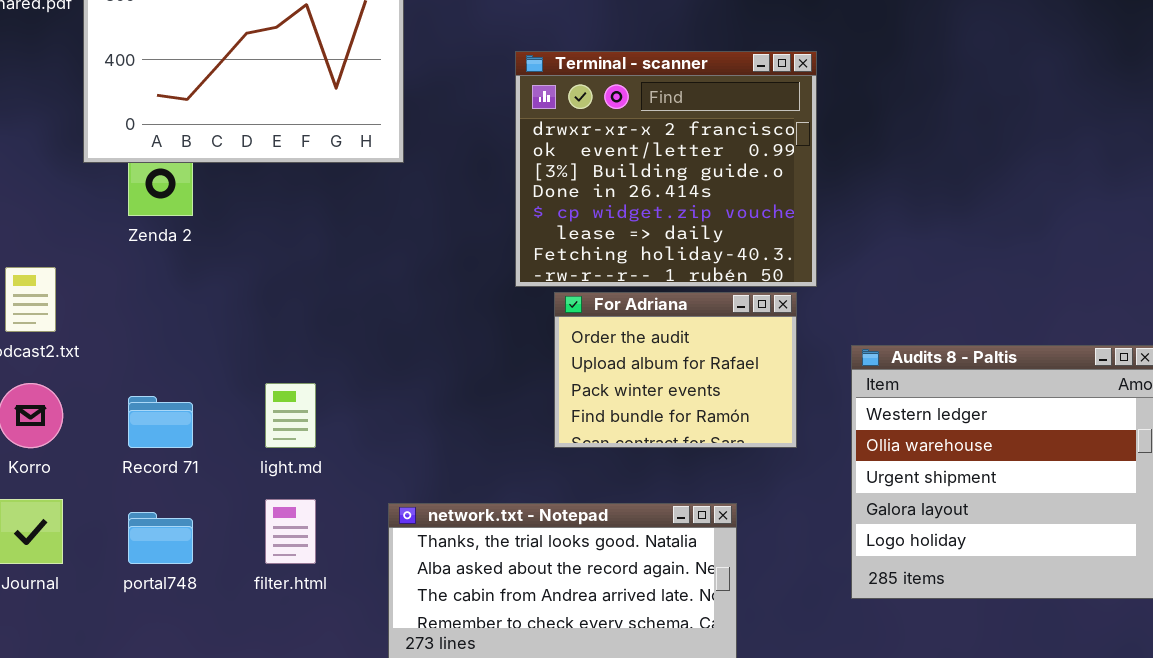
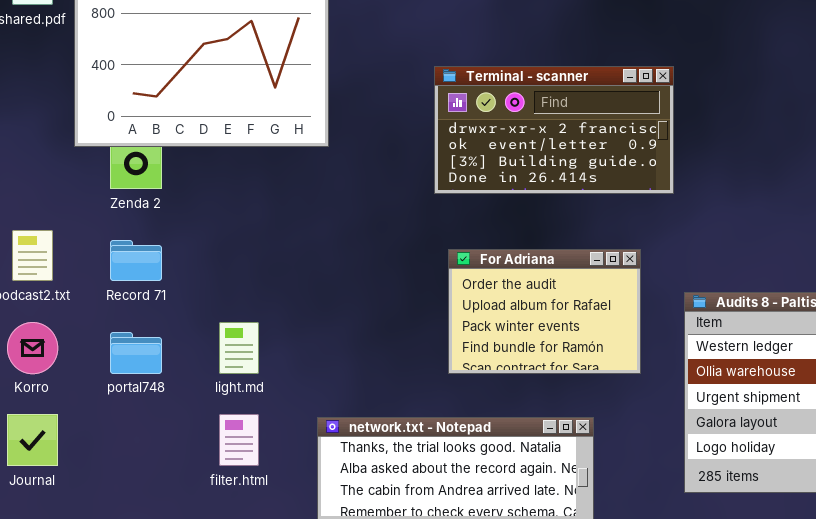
Terminal - scanner: [515,51,817,287] -> [434,66,674,194], moved, resized
Record 71: [128,396,193,448] -> [110,240,162,281], moved
portal748: [128,512,193,564] -> [110,332,162,374], moved

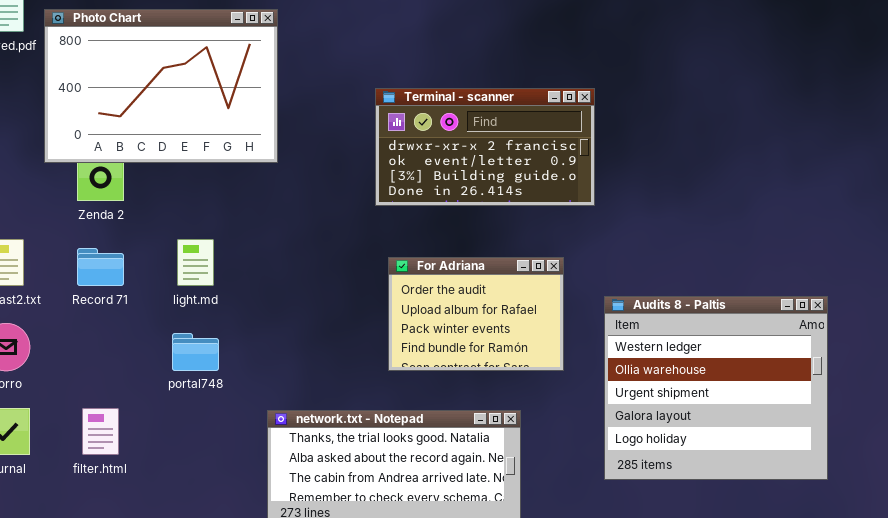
light.md: [219,322,259,374] -> [177,239,214,286], moved
portal748: [110,332,162,374] -> [172,333,219,371], moved
filter.html: [219,414,259,466] -> [82,408,119,455], moved

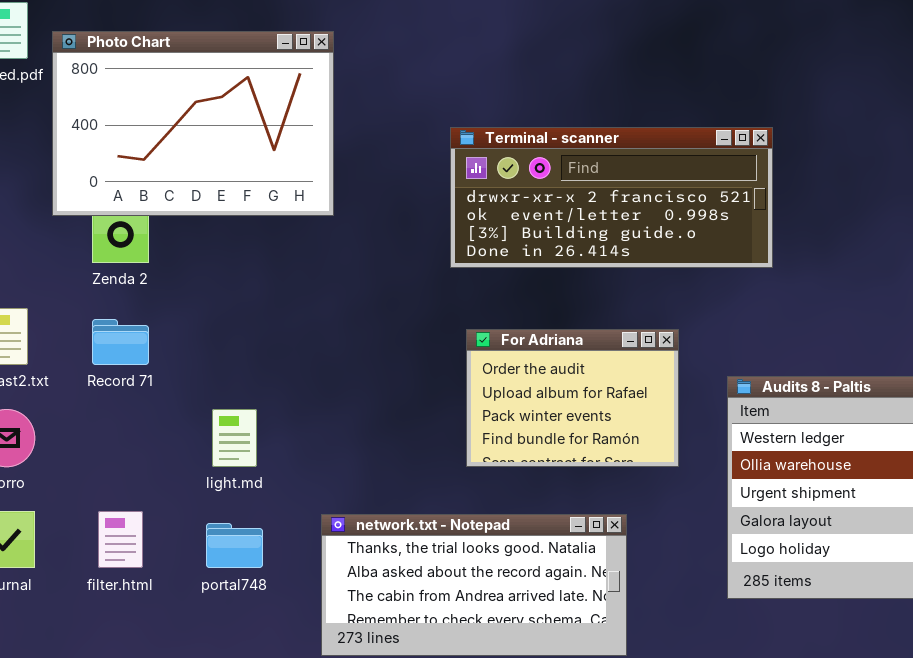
Terminal - scanner: [375,88,595,206] -> [450,127,773,268], resized
light.md: [177,239,214,286] -> [212,409,257,467], moved
portal748: [172,333,219,371] -> [206,523,263,568], moved

